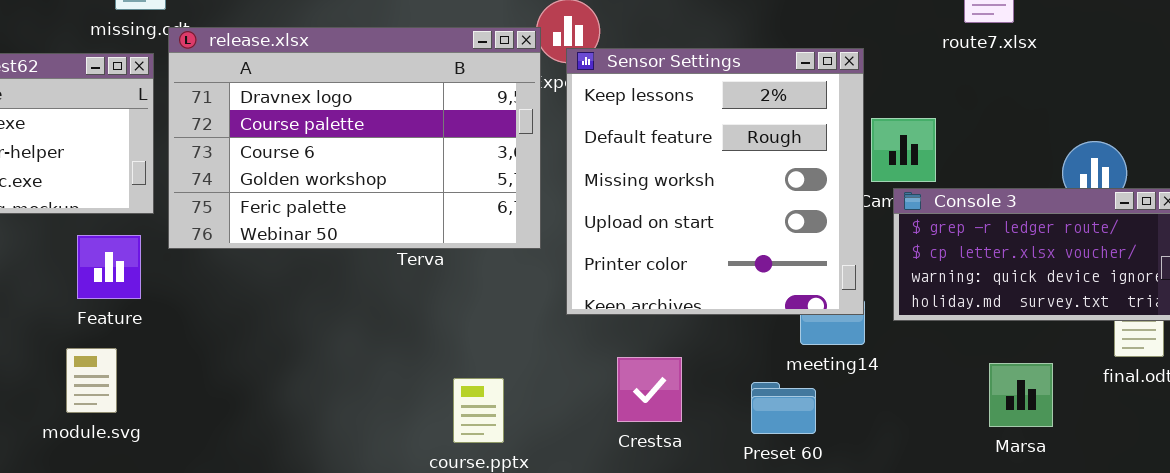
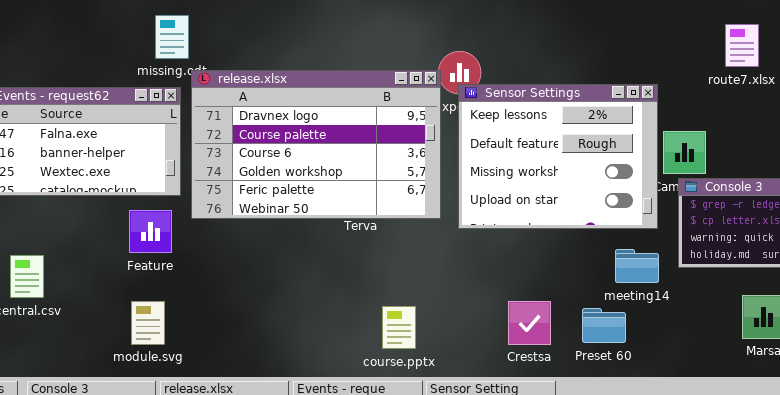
Sensor Settings: [566,48,864,315] -> [458,84,658,229], resized
module.svg: [66,348,117,413] -> [131,301,165,345], moved
Crestsa: [617,357,682,422] -> [508,301,551,345], moved

